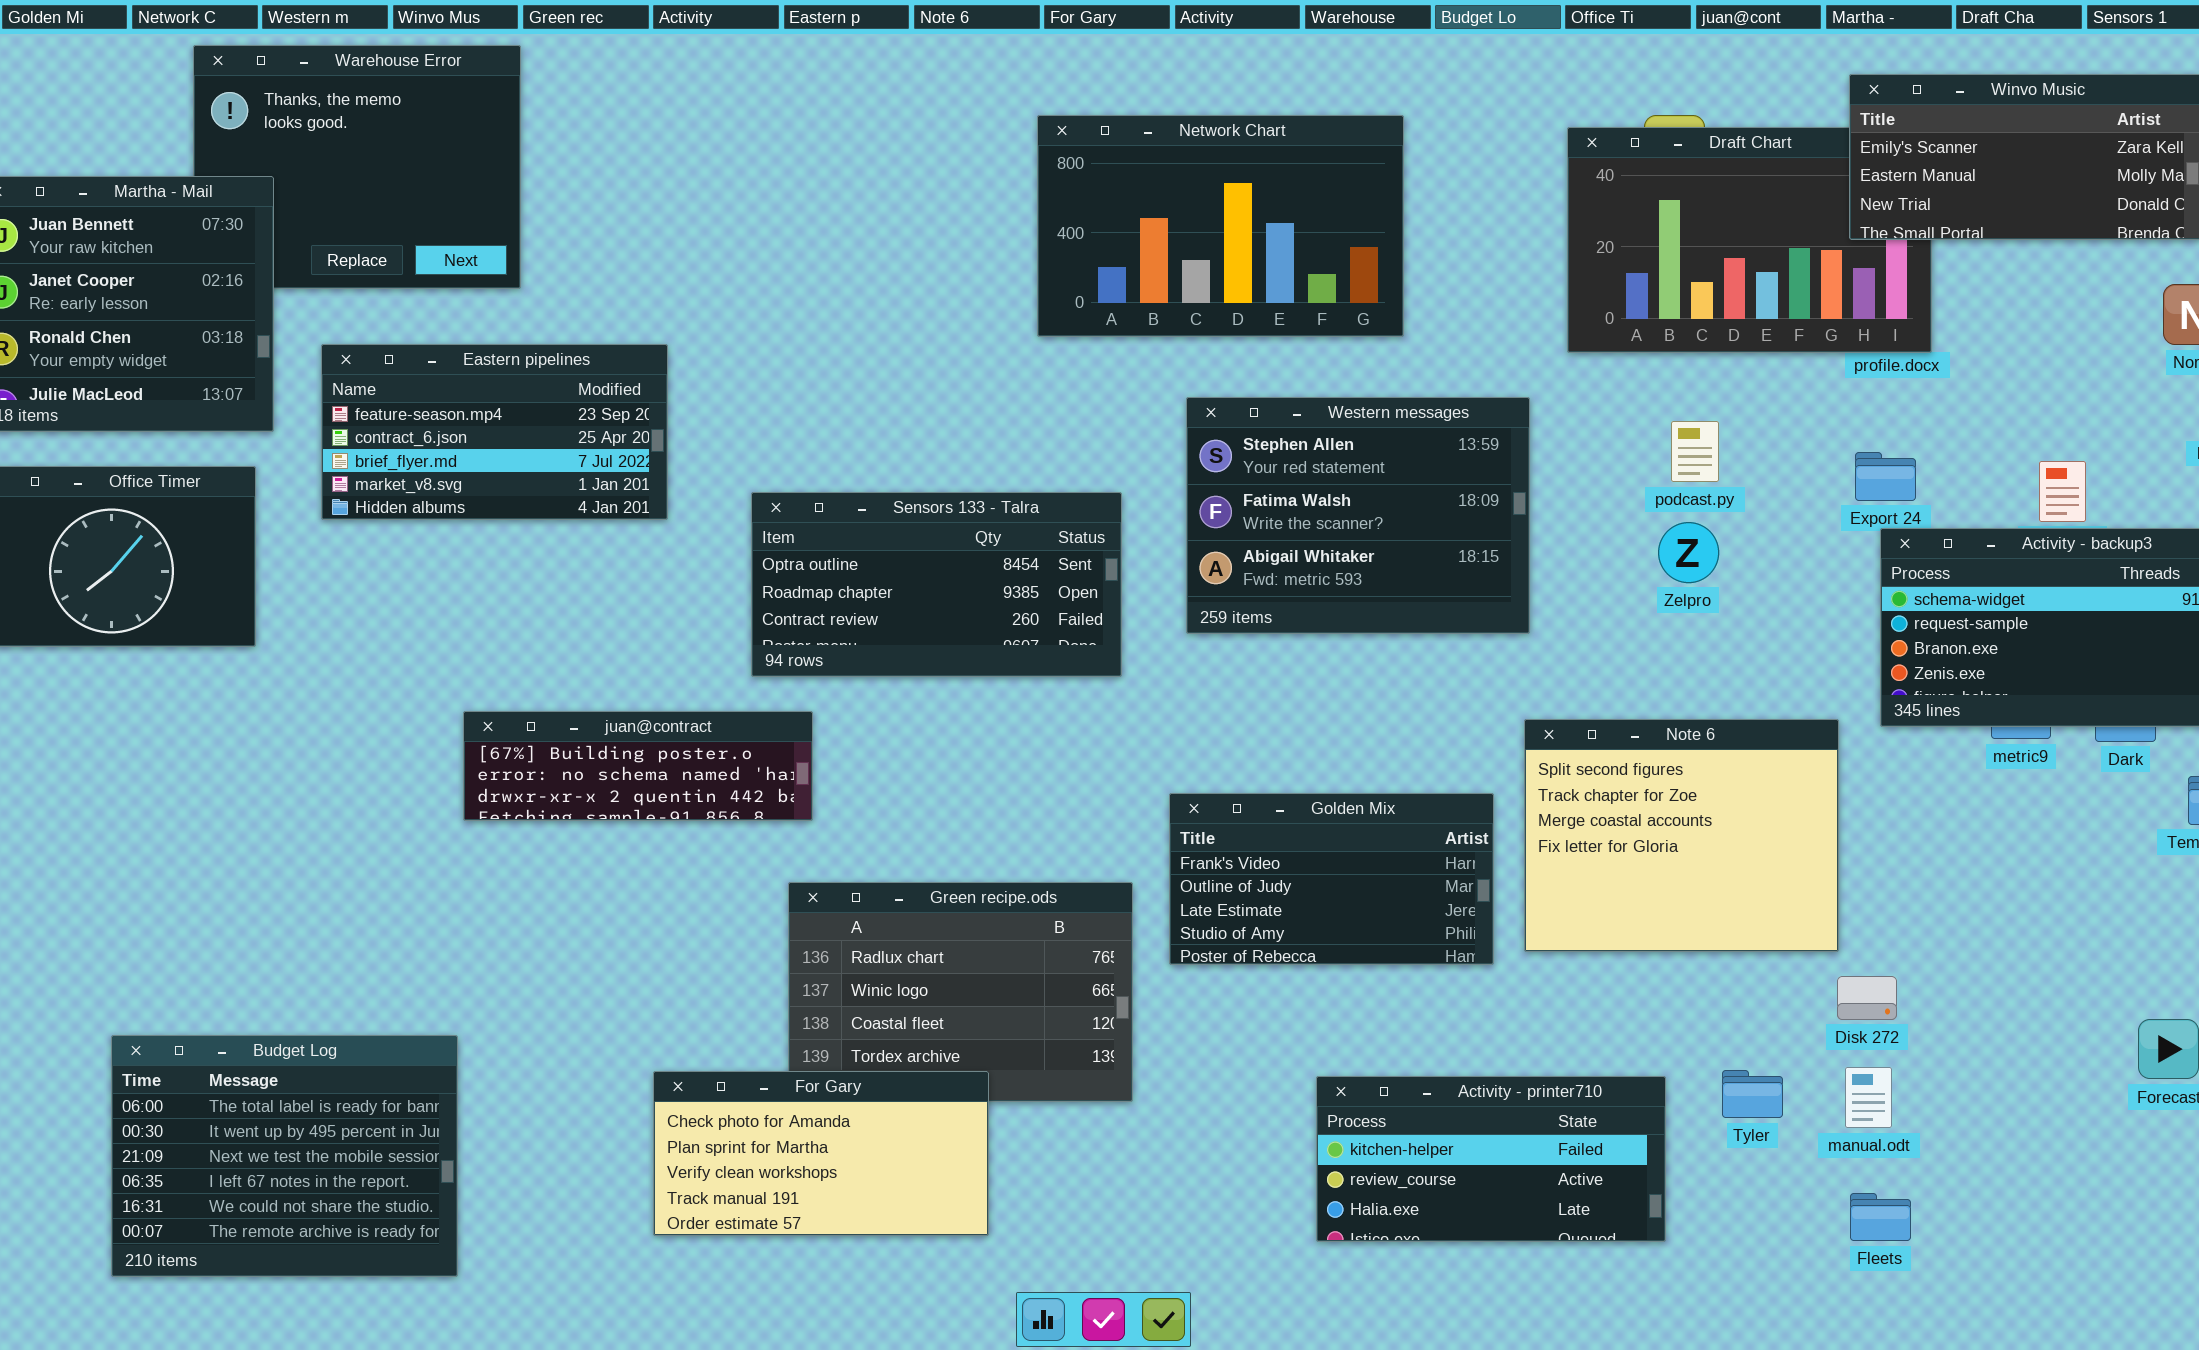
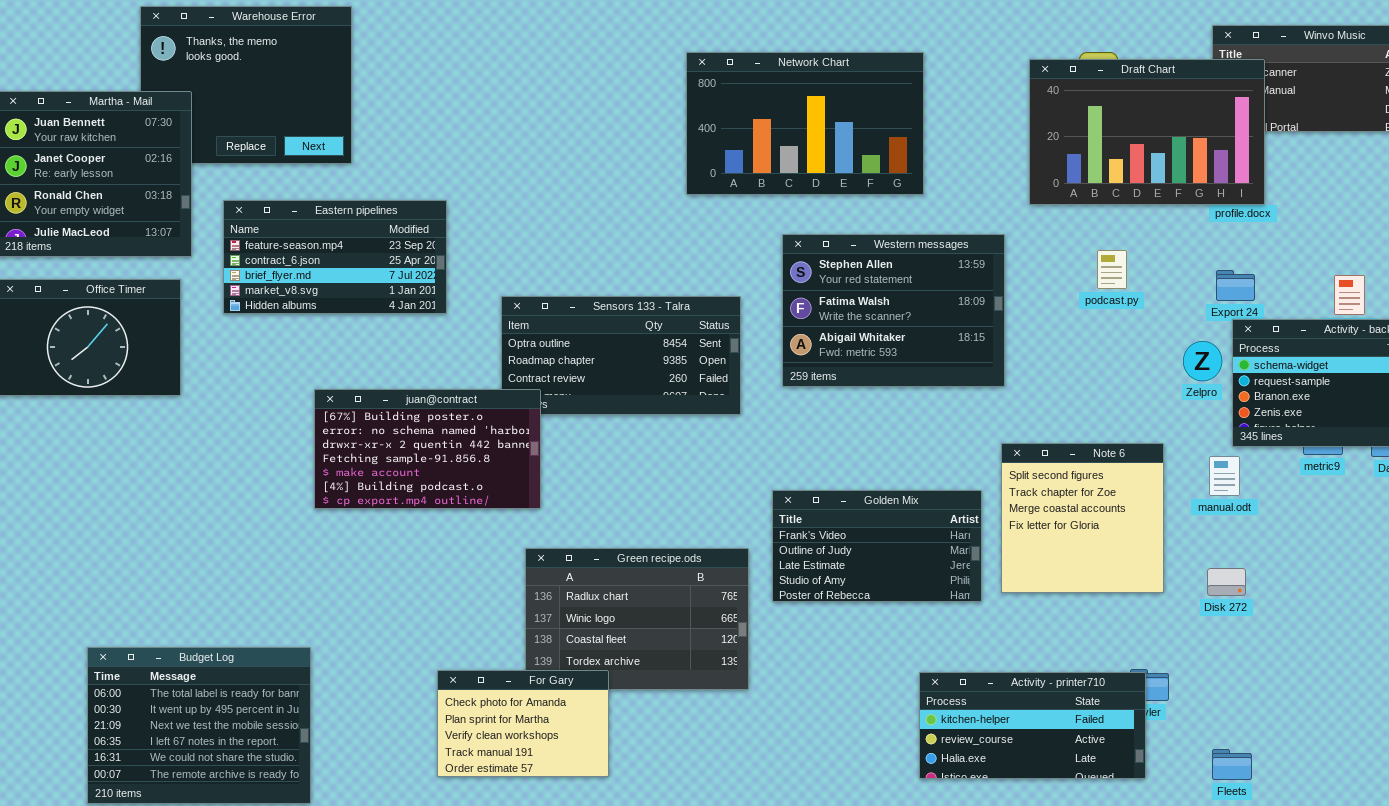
Draft Chart: [1567,127,1932,353] -> [1029,59,1265,205], raised
Zelpro: [1658,522,1719,583] -> [1183,341,1222,381], moved
juan@contract: [463,711,813,821] -> [314,389,541,509], resized
Note 6: [1524,719,1839,952] -> [1001,443,1164,593], resized
Disk 272: [1837,976,1897,1020] -> [1207,568,1246,596], moved
manual.odt: [1845,1067,1892,1128] -> [1209,456,1240,496], moved
For Gary: [653,1071,989,1236] -> [437,670,609,777], resized
Activity - printer710: [1316,1076,1666,1242] -> [919,672,1146,779], moved

